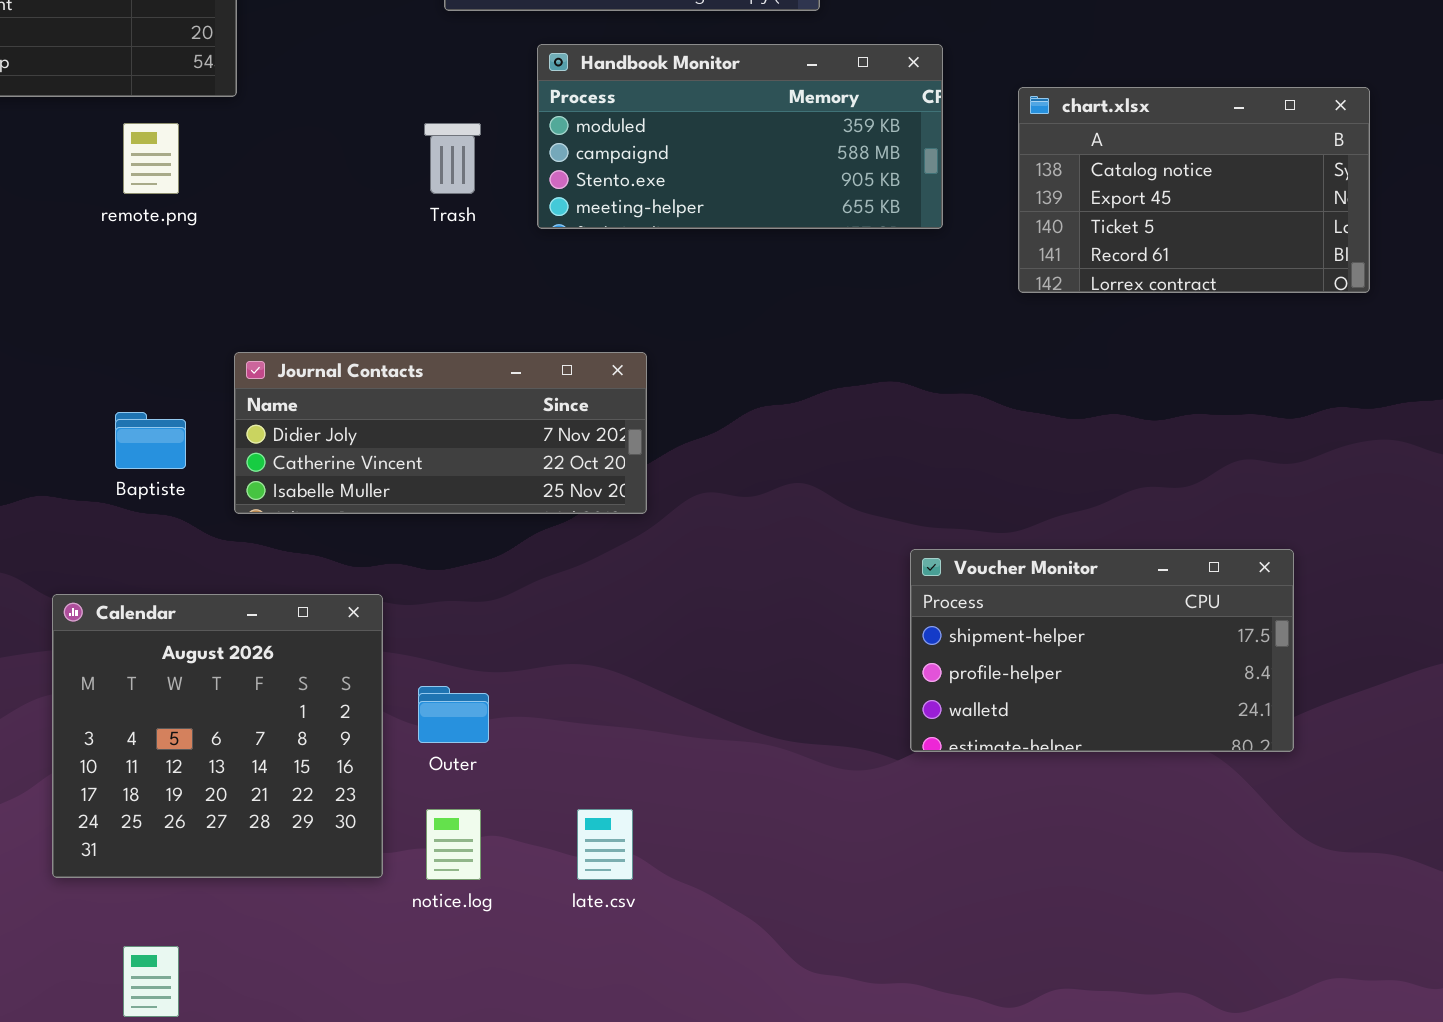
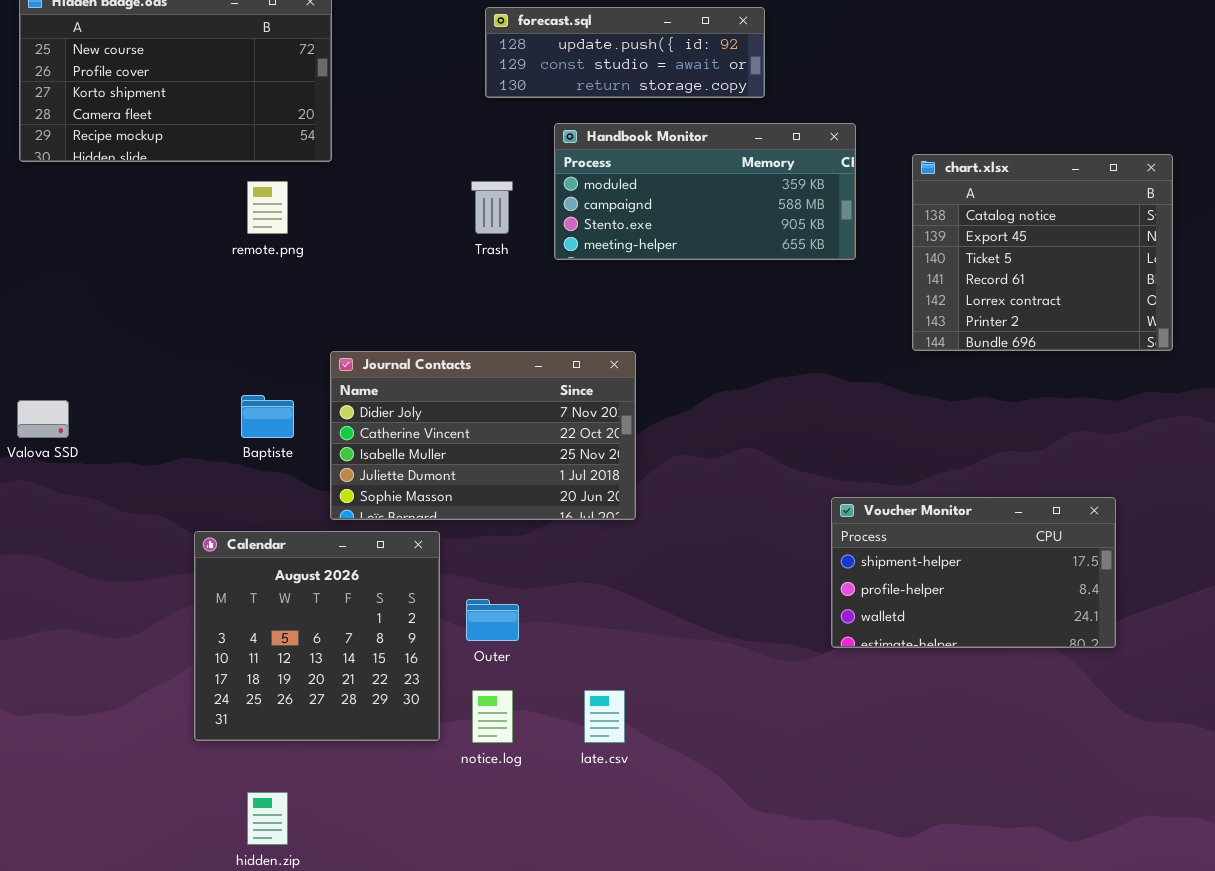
chart.xlsx: [1018,87,1370,293] -> [912,154,1173,351], resized
Journal Contacts: [234,352,647,514] -> [330,351,636,520], resized

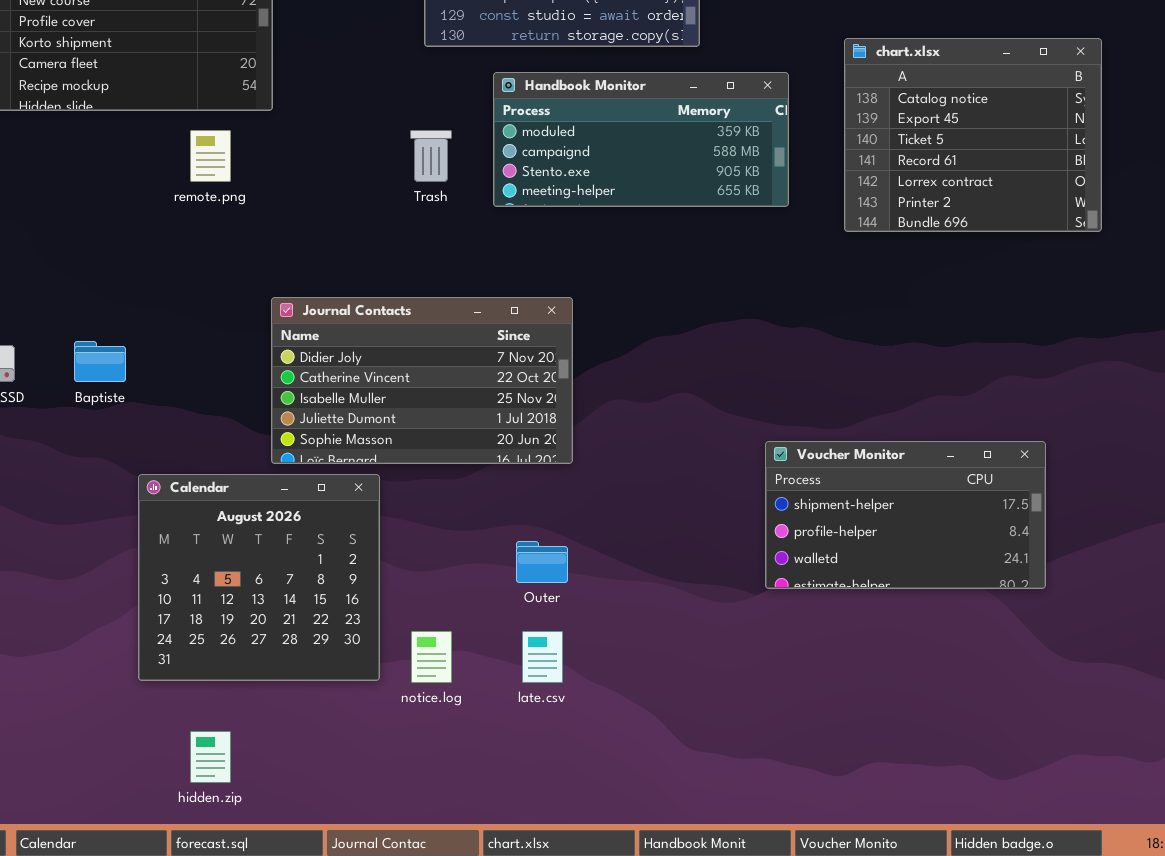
chart.xlsx: [912,154,1173,351] -> [844,38,1102,232], moved
Baptiste: [241,395,294,438] -> [74,341,126,382], moved
Outer: [466,599,519,641] -> [516,541,568,583], moved

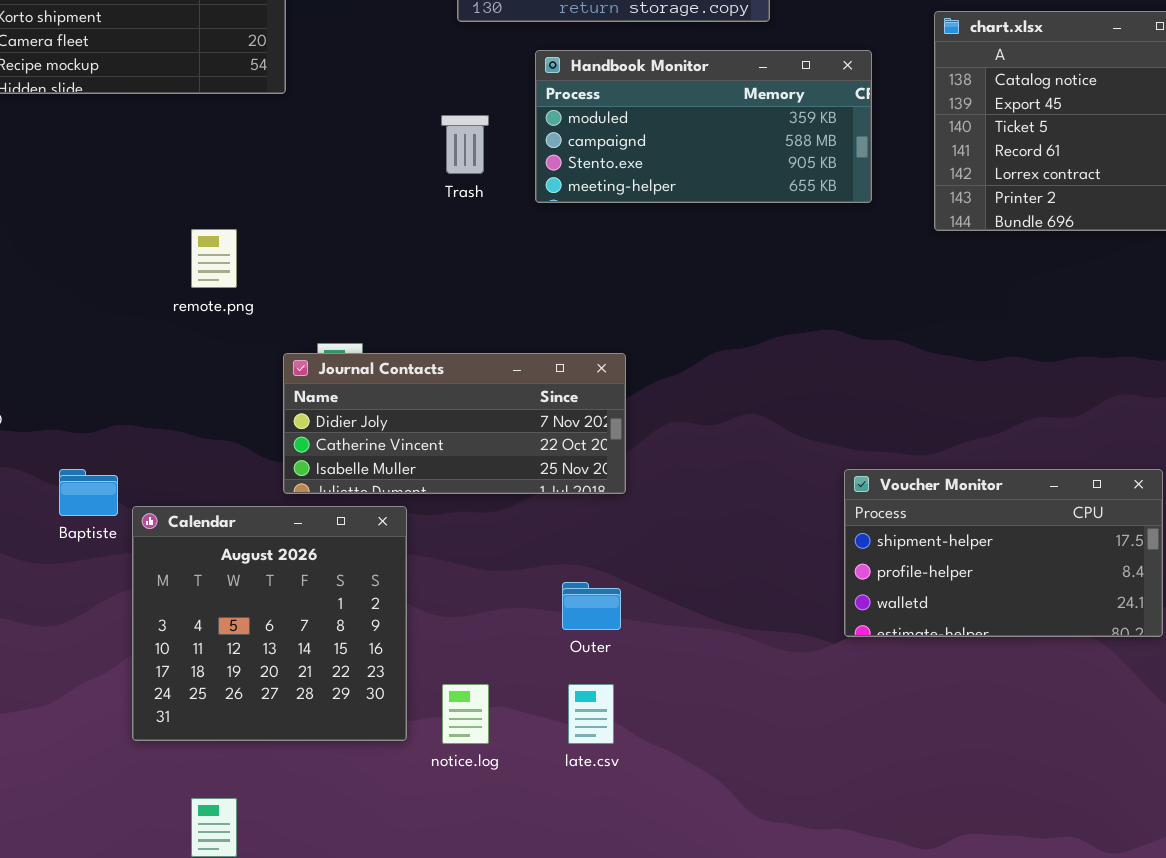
remote.png: [190,130,231,182] -> [191,229,237,288], moved
Journal Contacts: [271,297,573,464] -> [283,353,626,494], resized
Baptiste: [74,341,126,382] -> [59,469,118,516], moved

